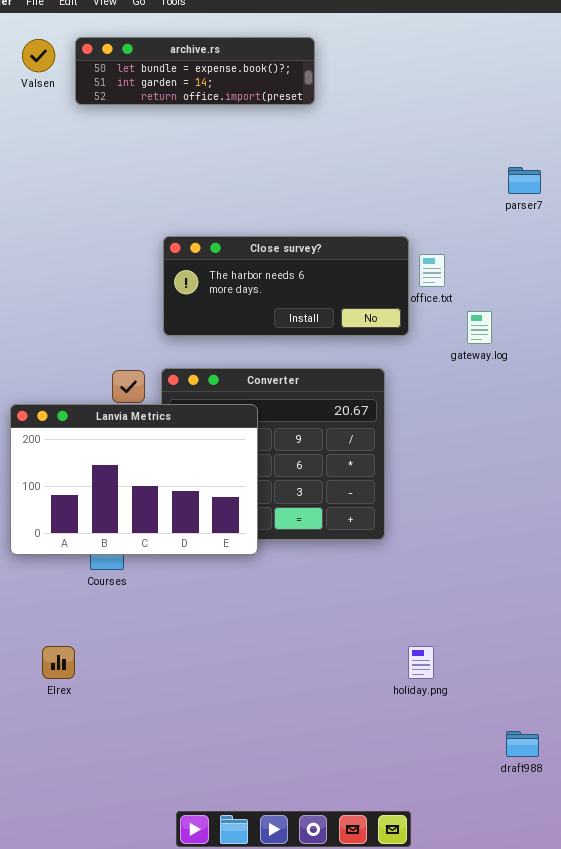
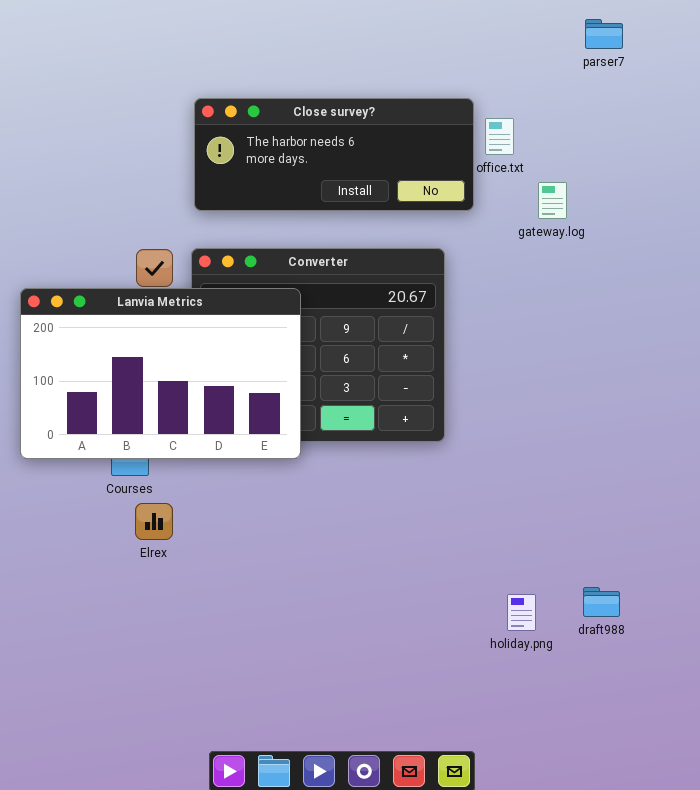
Elrex: [42,646,75,679] -> [135,503,173,540], moved
holiday.png: [408,646,434,679] -> [507,594,536,631], moved
draft988: [506,731,539,757] -> [583,587,620,617], moved

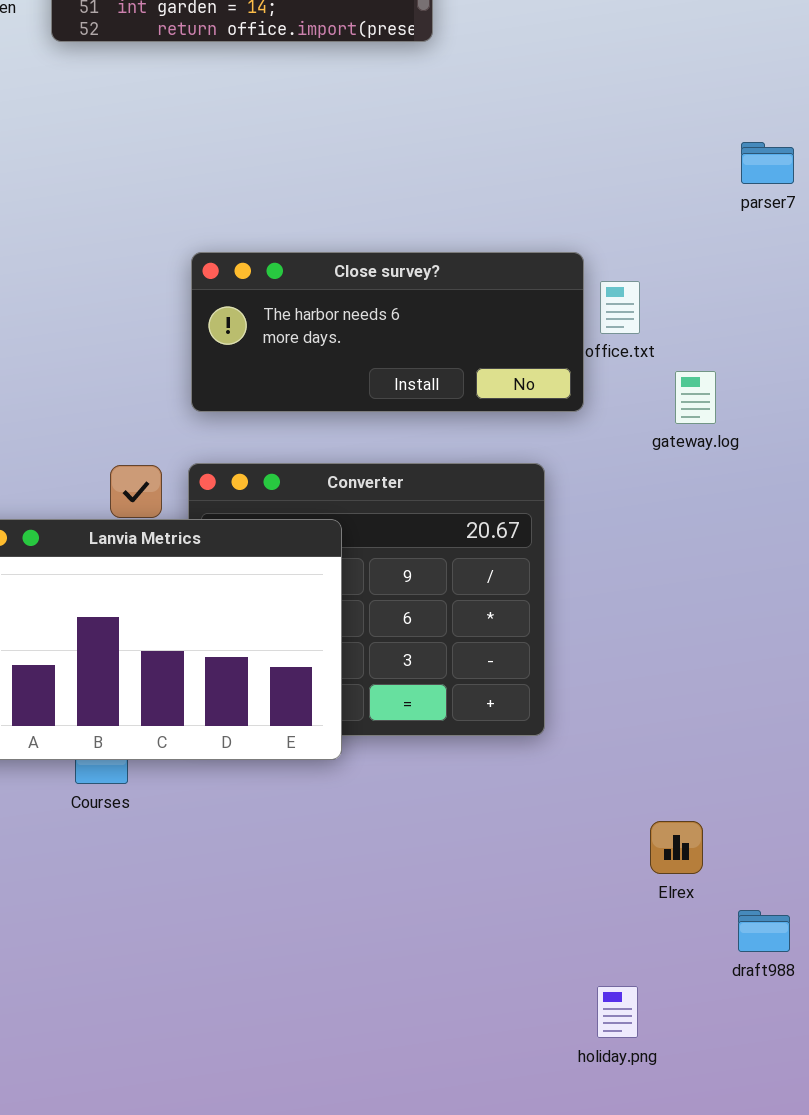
Elrex: [135,503,173,540] -> [650,821,703,874], moved
draft988: [583,587,620,617] -> [738,910,790,952], moved
holiday.png: [507,594,536,631] -> [597,986,638,1038], moved

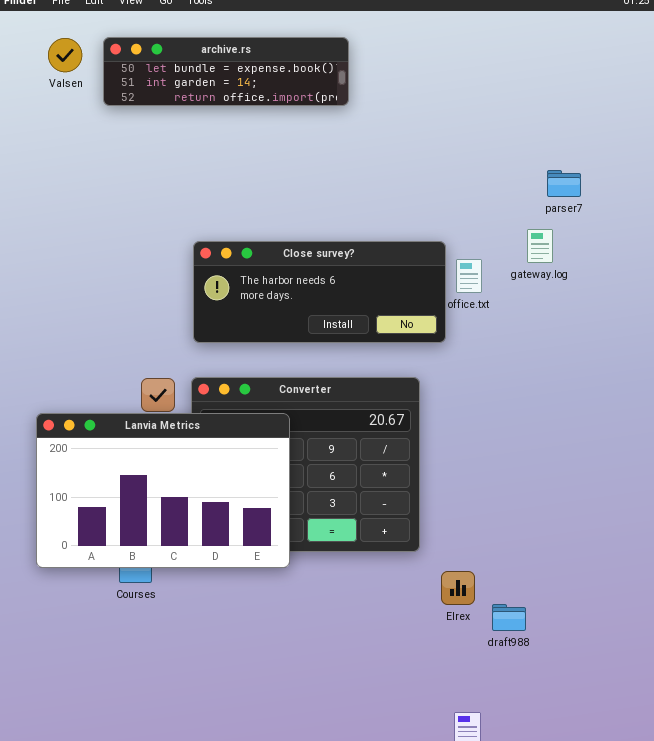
gateway.log: [675,371,716,424] -> [527,229,553,263], moved
Elrex: [650,821,703,874] -> [441,571,475,605], moved
draft988: [738,910,790,952] -> [492,604,526,631], moved

